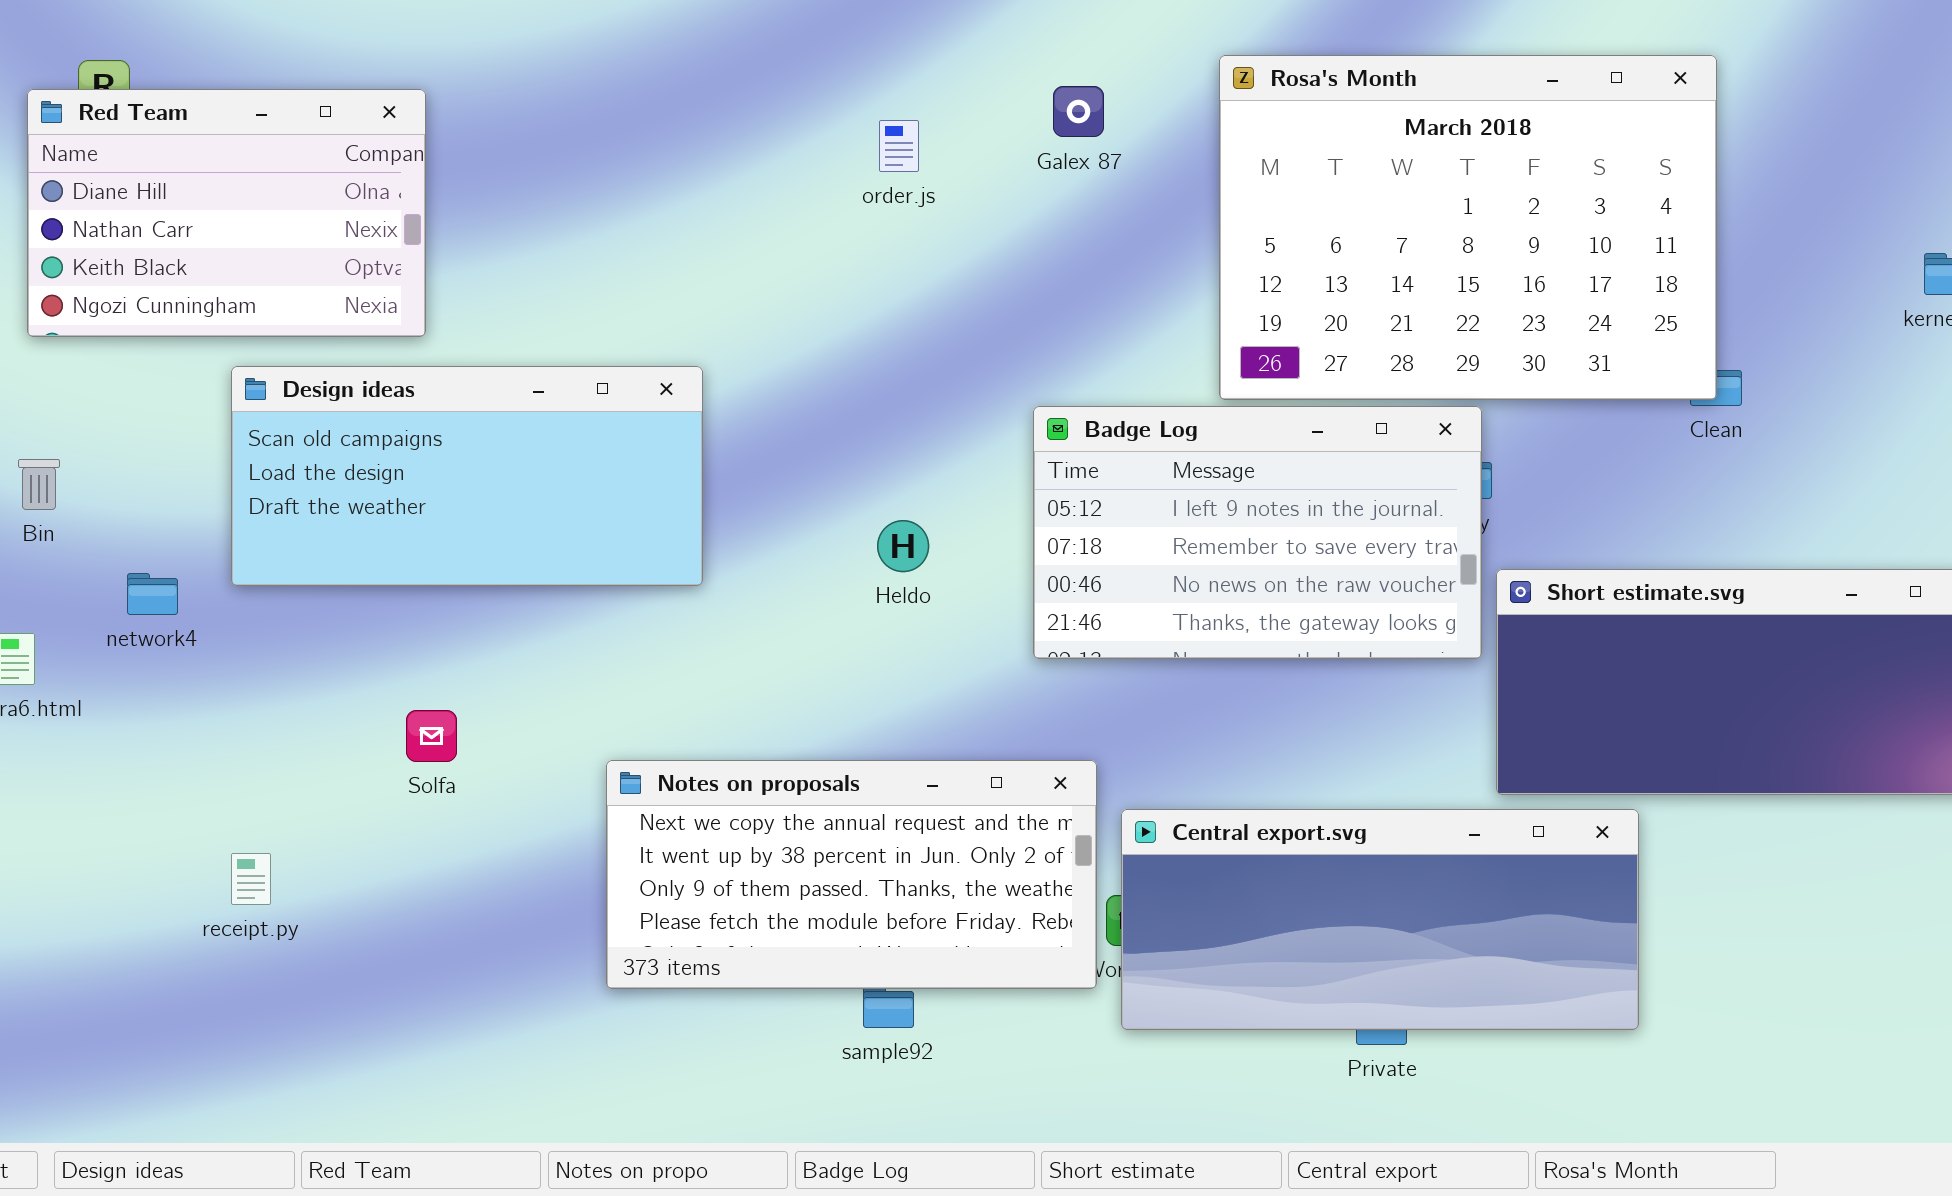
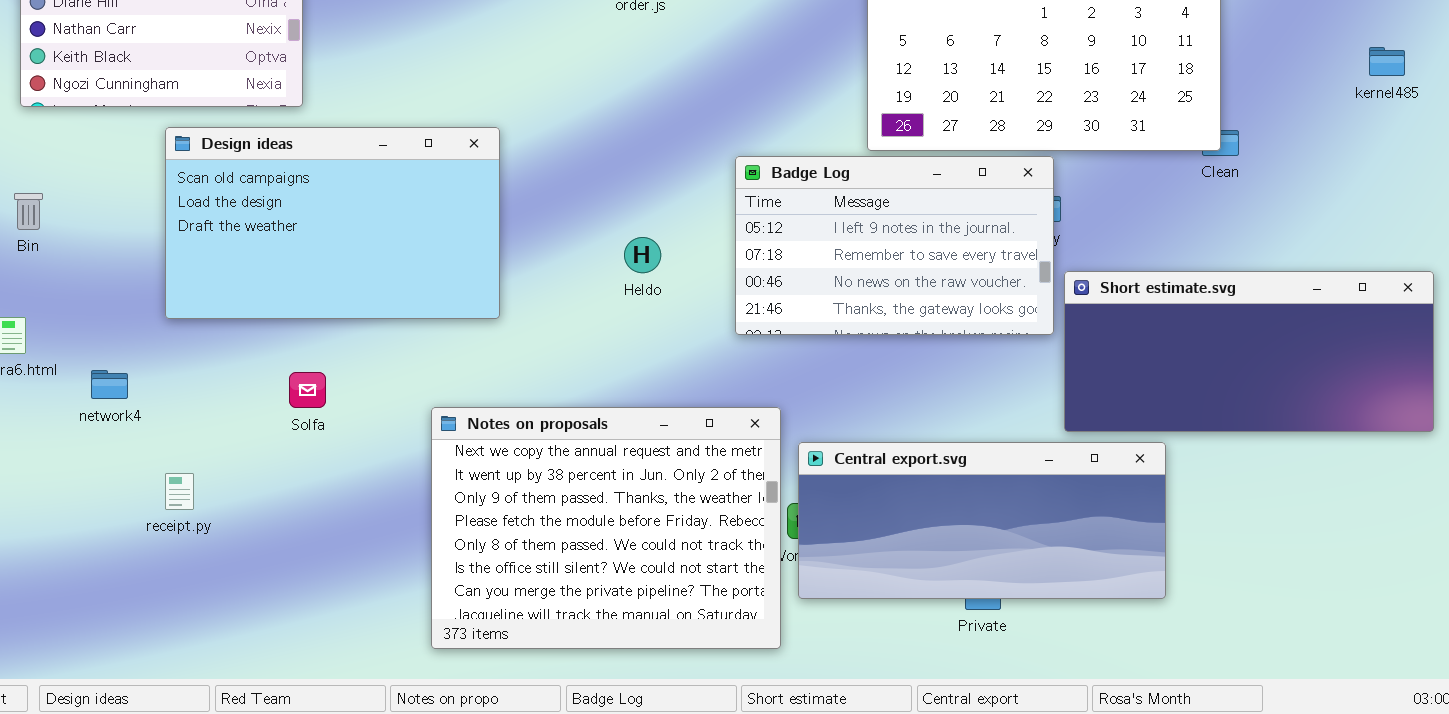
Design ideas: [231,366,703,586] -> [165,127,500,319], resized
network4: [127,573,178,615] -> [91,370,128,399], moved
Notes on proposals: [606,760,1097,989] -> [431,407,781,649], resized

